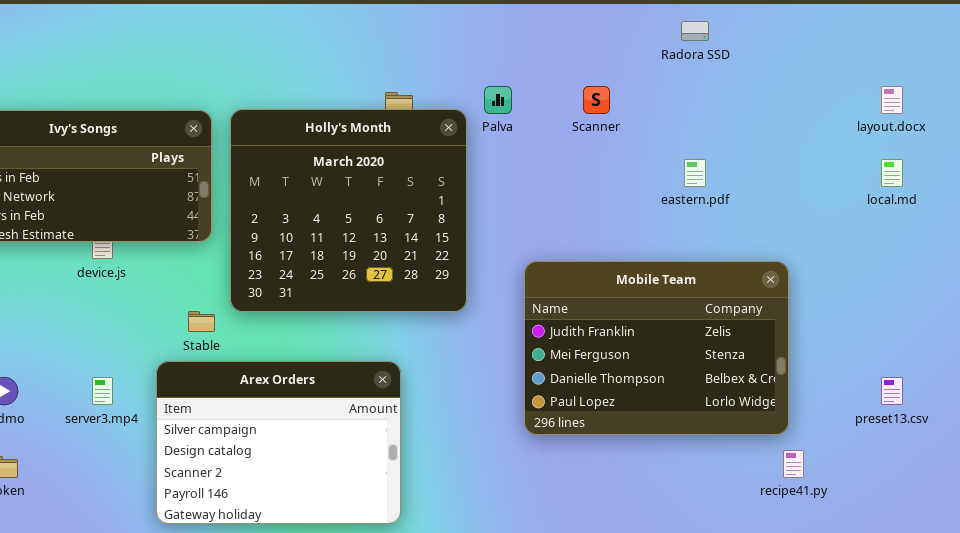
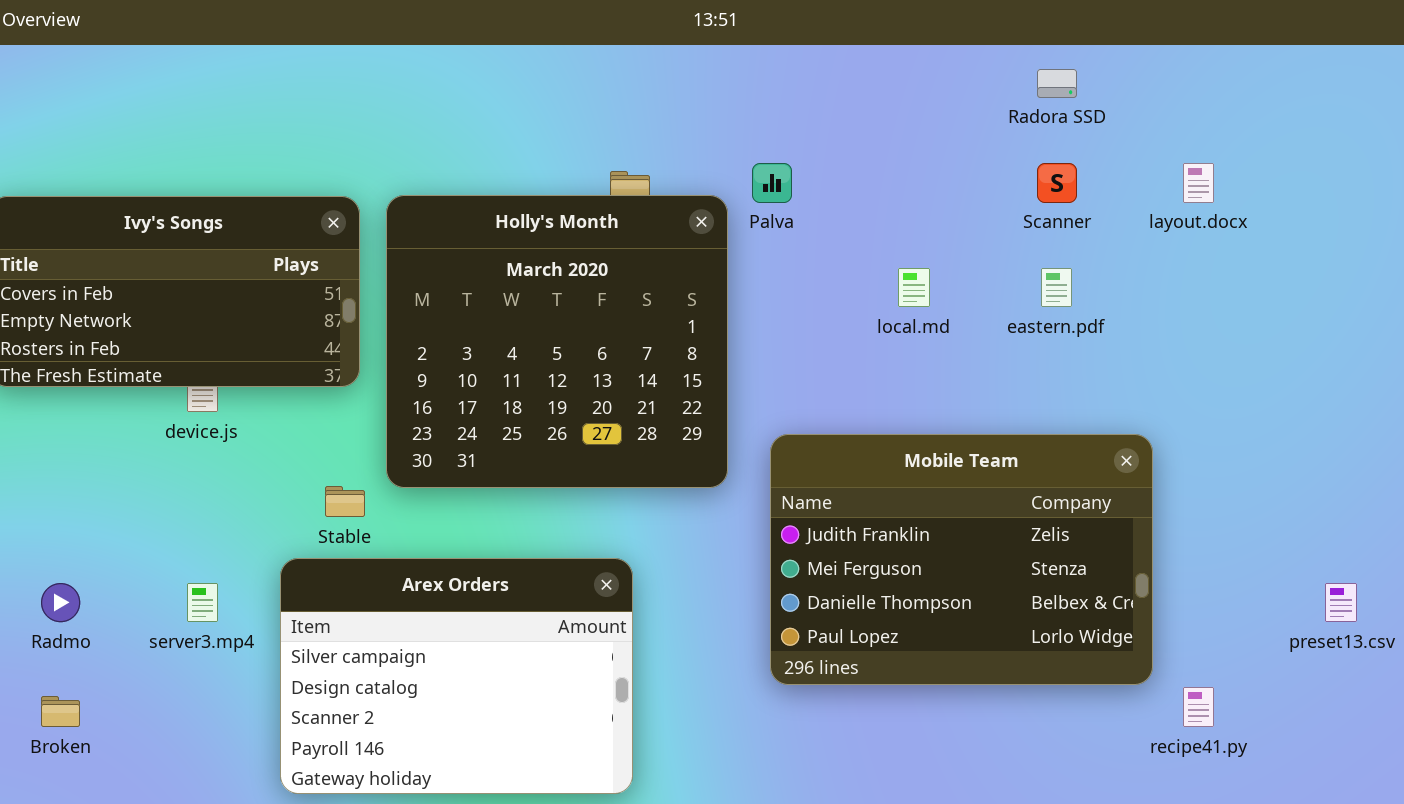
Scanner: [583,86,610,114] -> [1037,163,1077,203], moved
layout.docx: [881,86,903,114] -> [1183,163,1214,203], moved
local.md: [881,159,903,187] -> [898,268,930,307], moved
Mobile Team: [524,261,789,435] -> [770,434,1153,685], moved

